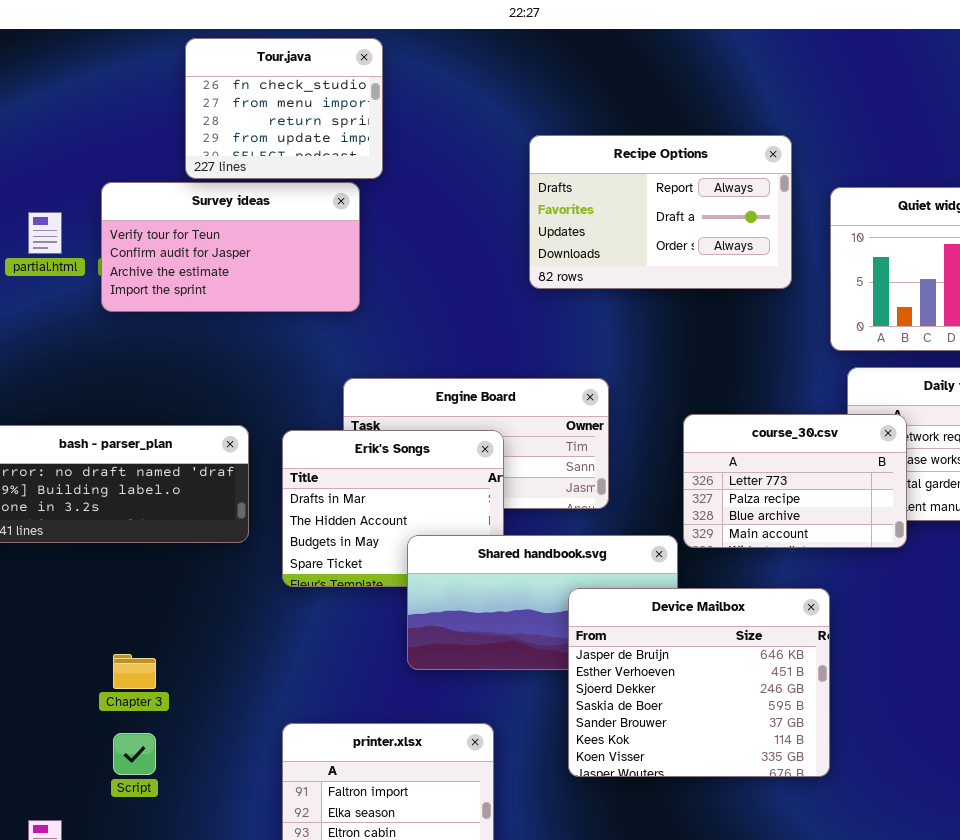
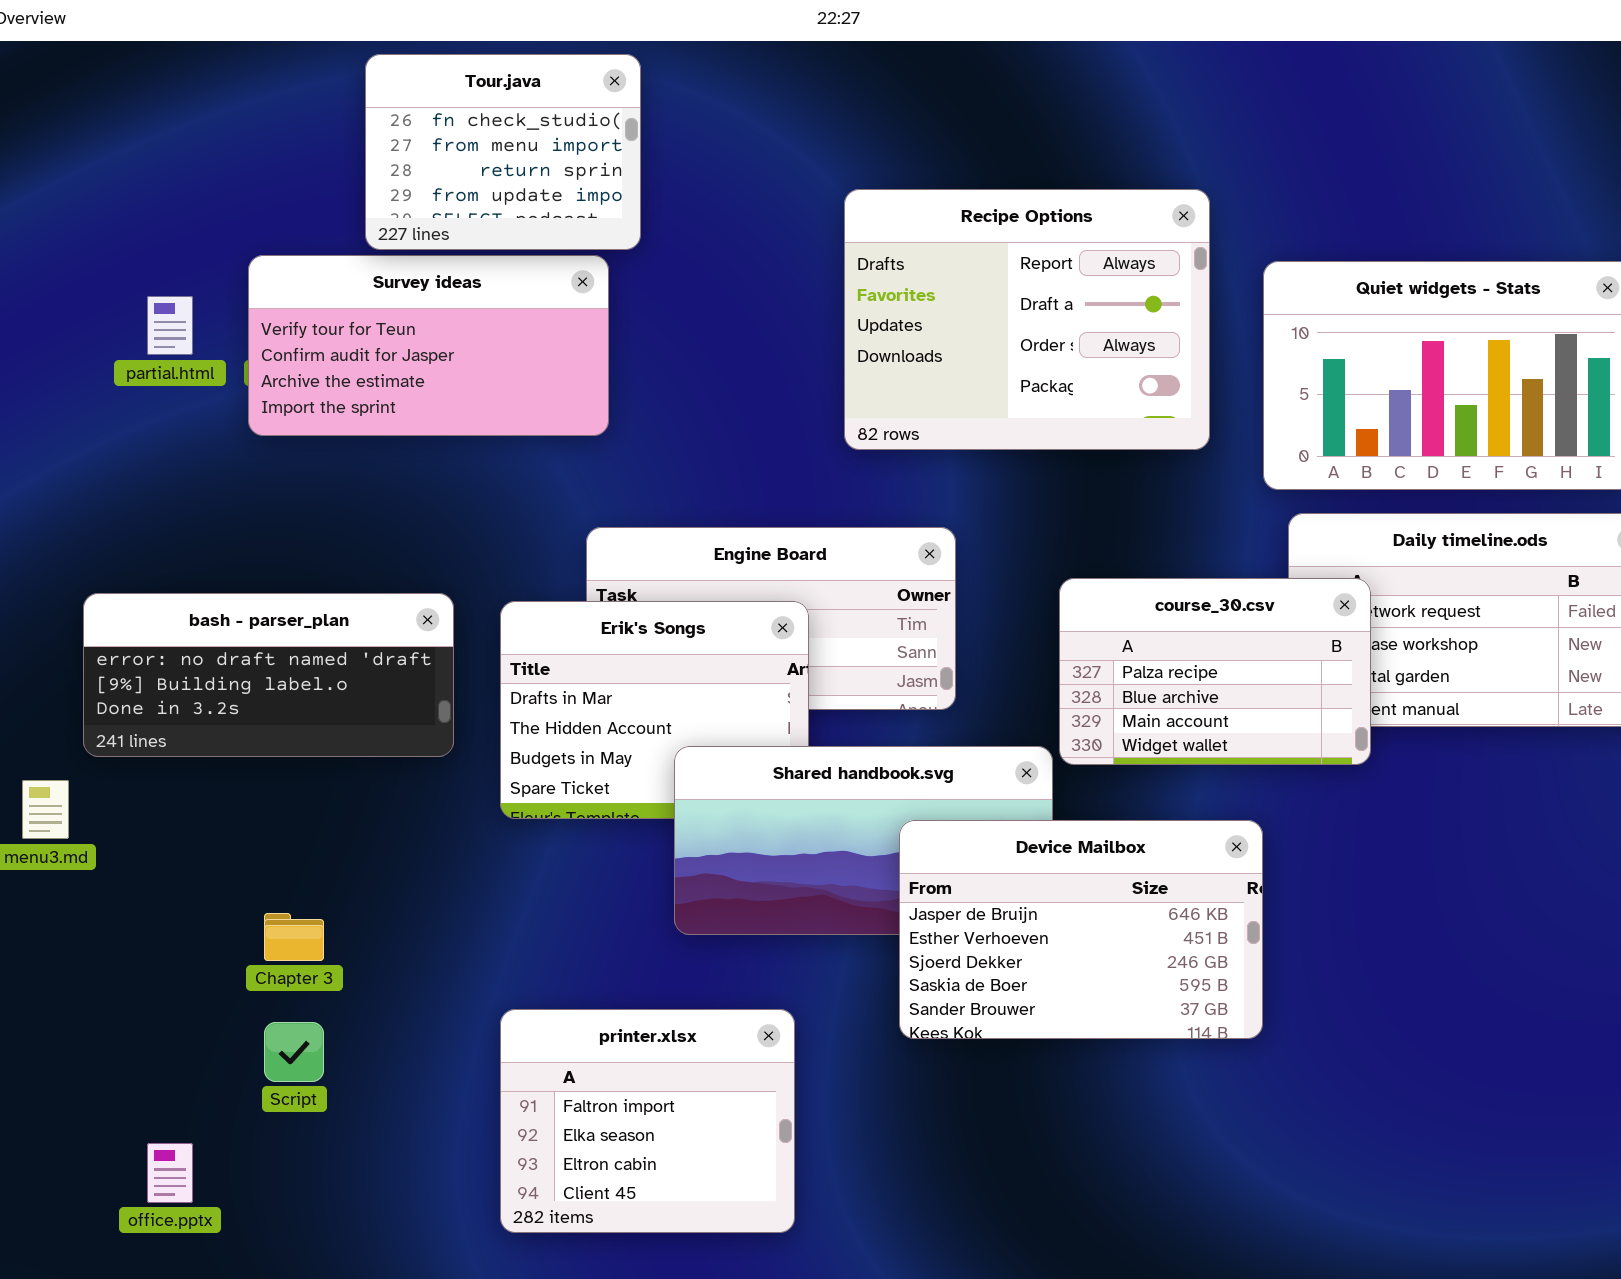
Recipe Options: [529,135,792,289] -> [844,189,1210,450], resized
course_30.csv: [683,414,907,548] -> [1059,578,1371,765], scrolled down 1 row
Device Mailbox: [568,588,830,777] -> [899,820,1263,1039], resized

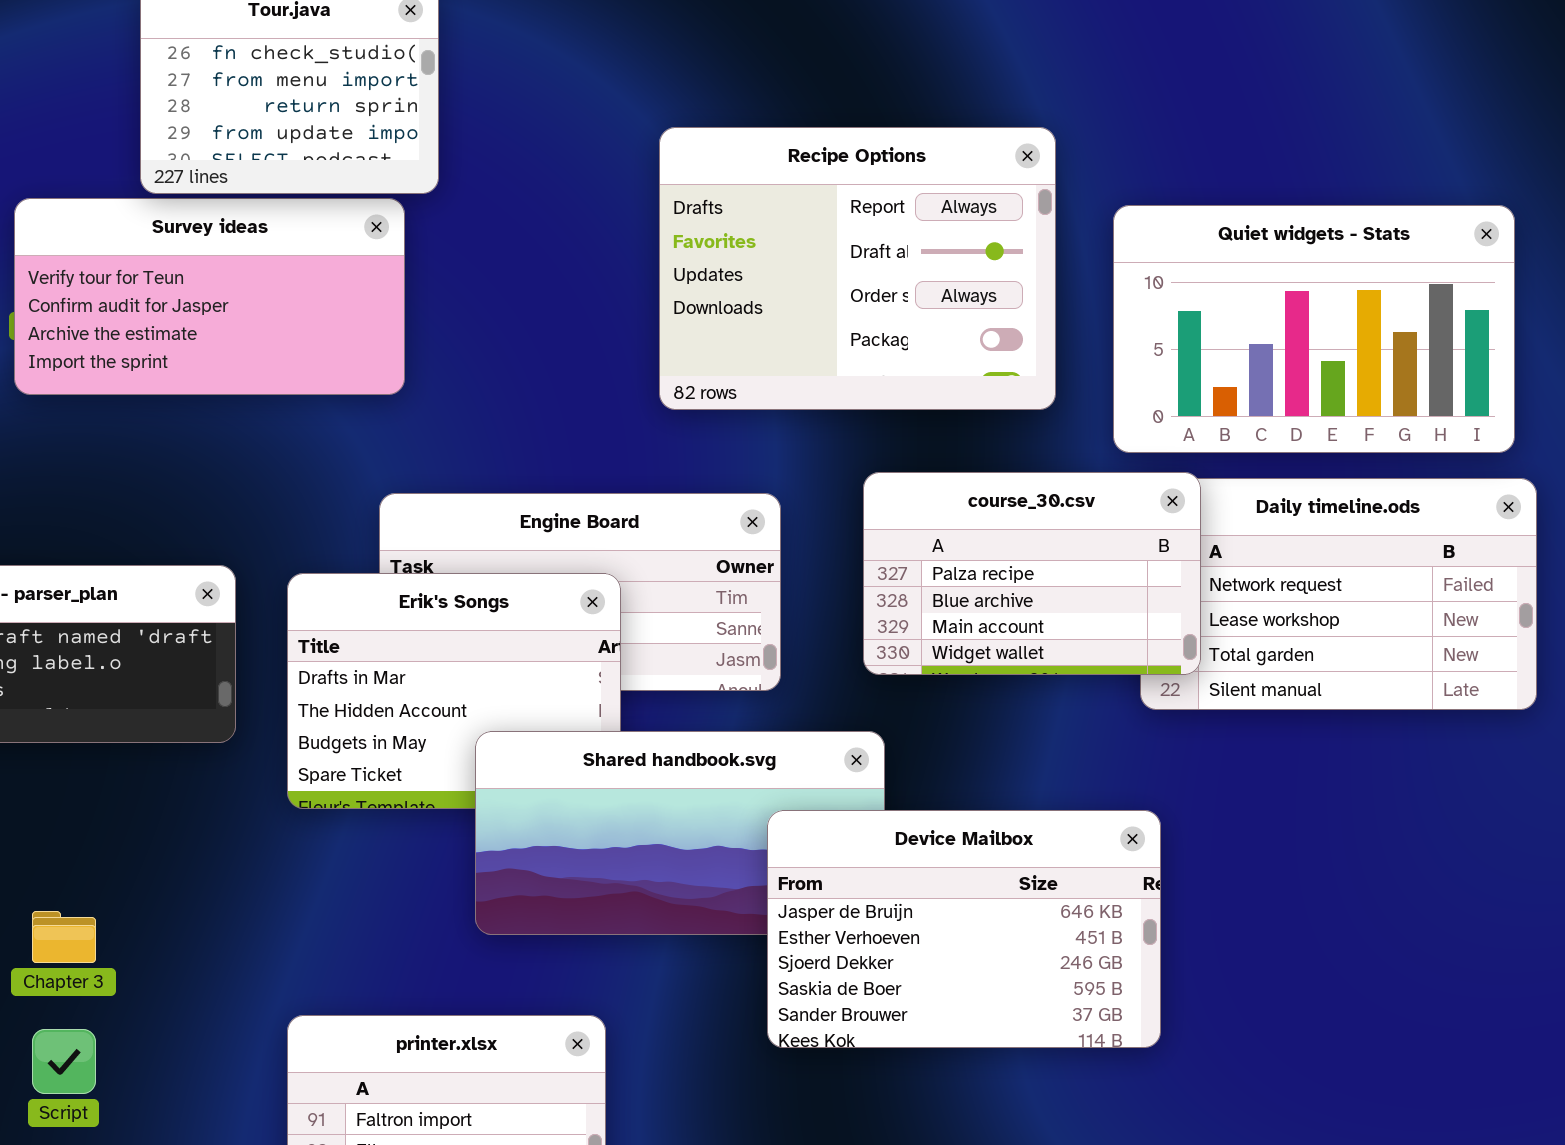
course_30.csv: [1059,578,1371,765] -> [863,472,1201,675], moved
Device Mailbox: [899,820,1263,1039] -> [767,810,1161,1048], moved

